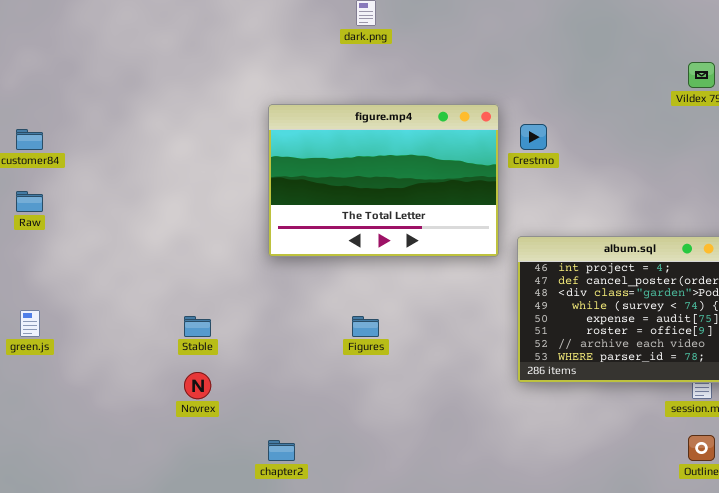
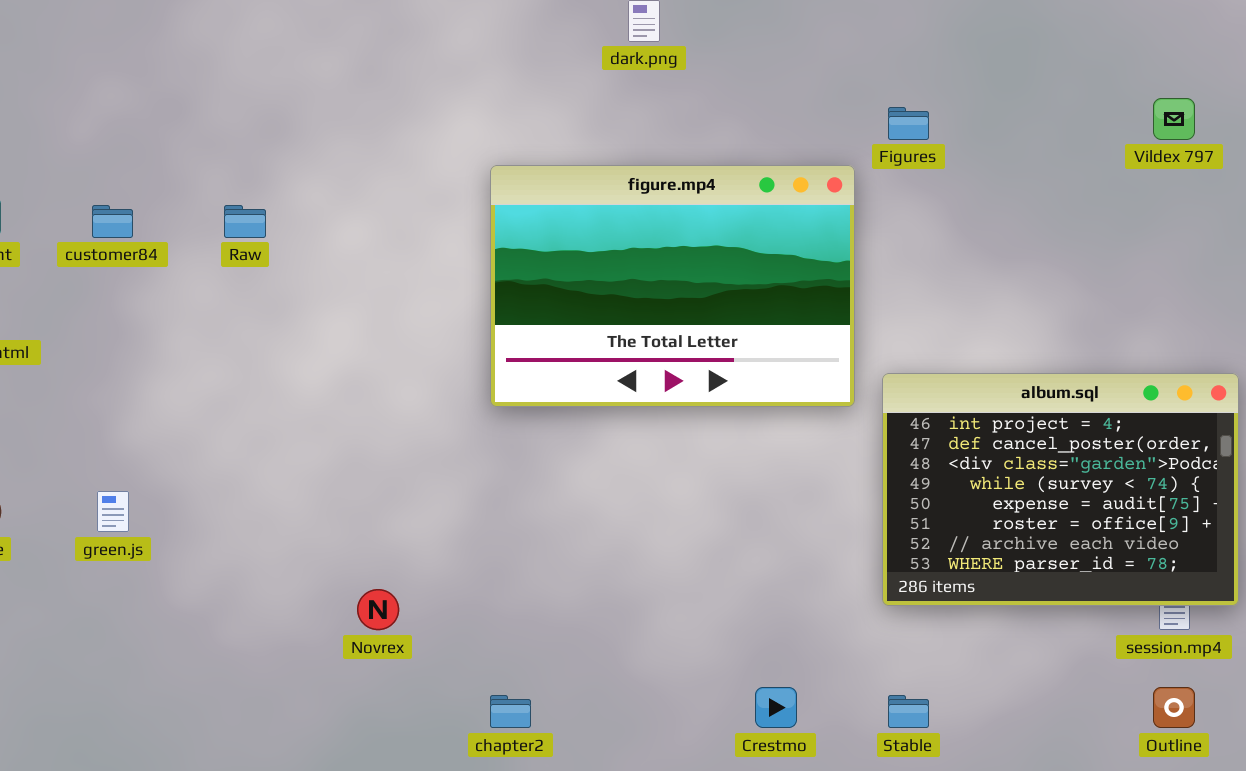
Crestmo: [520,124,547,150] -> [755,687,797,728], moved
Raw: [16,191,43,212] -> [224,205,266,238], moved
Stable: [184,316,211,337] -> [888,695,929,728], moved
Figures: [352,316,379,337] -> [888,107,929,140], moved

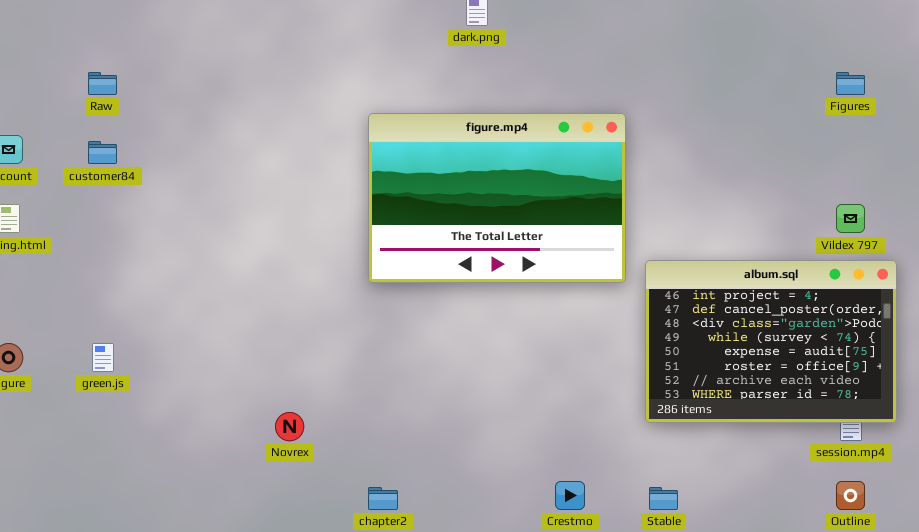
Vildex 797: [1153,98,1195,140] -> [836,204,865,233], moved
Figures: [888,107,929,140] -> [836,72,865,95], moved
Raw: [224,205,266,238] -> [88,72,117,95], moved

